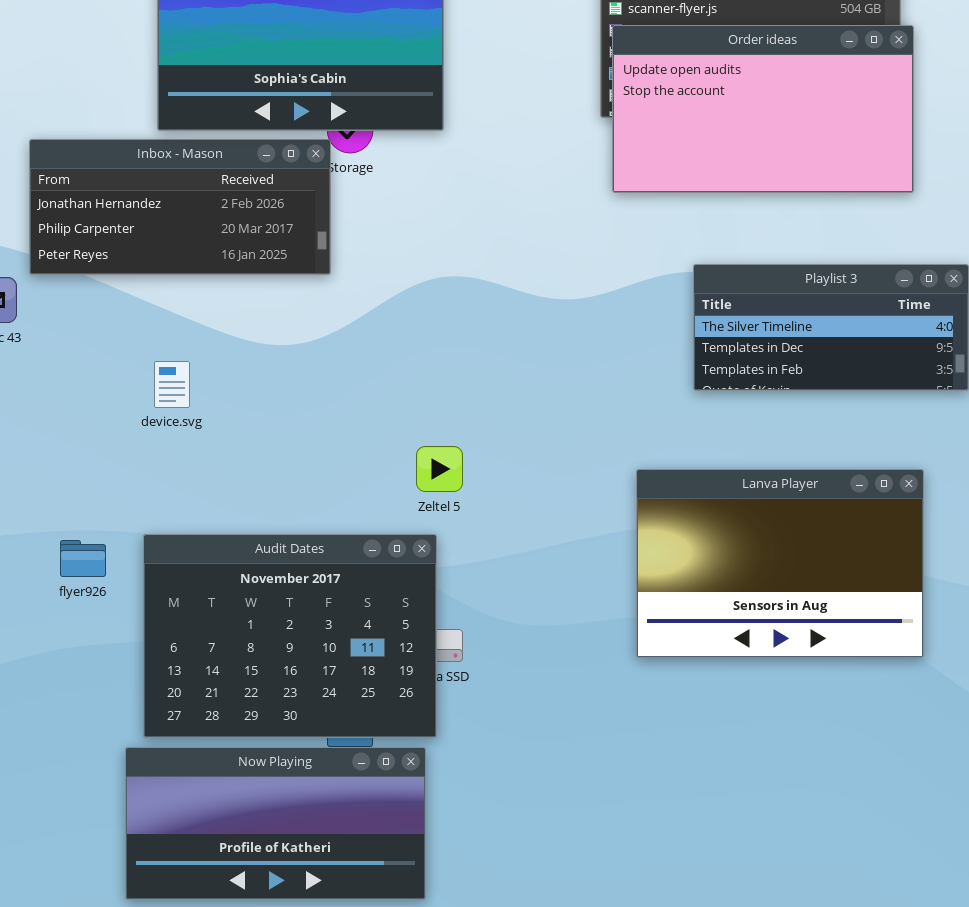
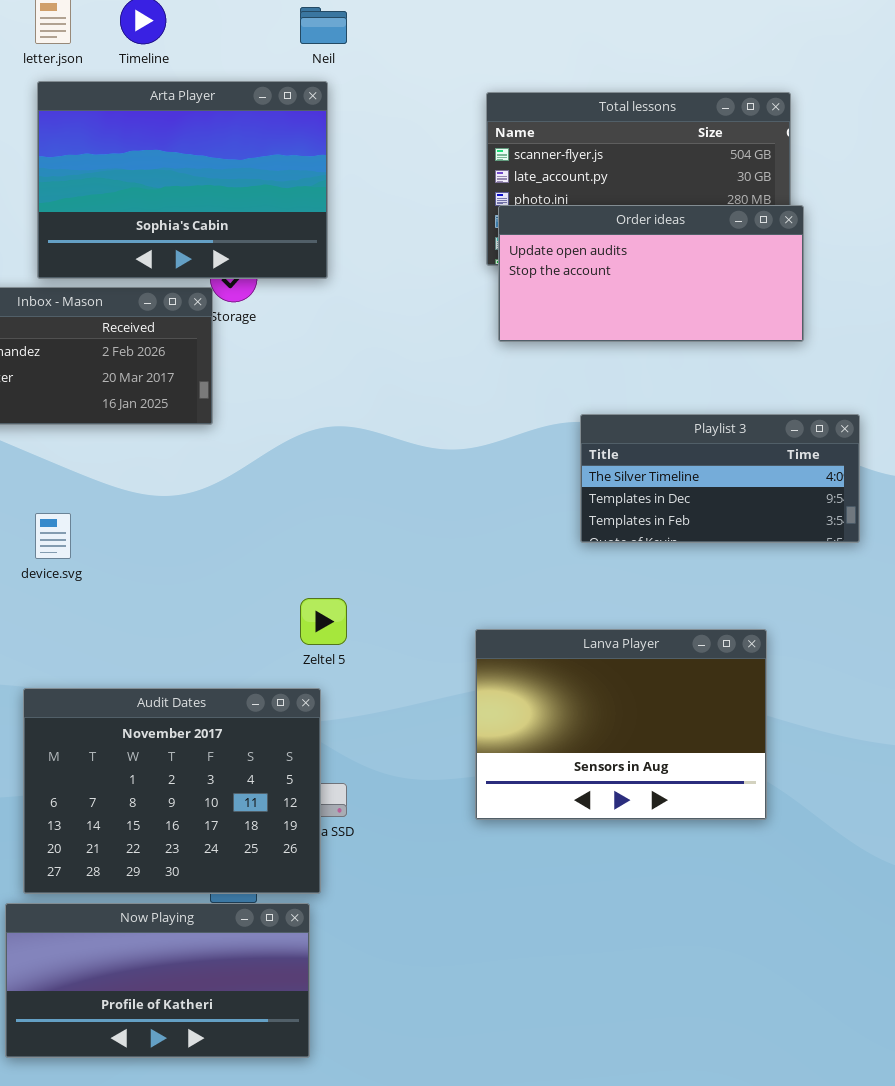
Order ideas: [612,25,914,193] -> [498,205,804,342], resized
Lanva Player: [636,469,924,658] -> [475,629,767,820], moved

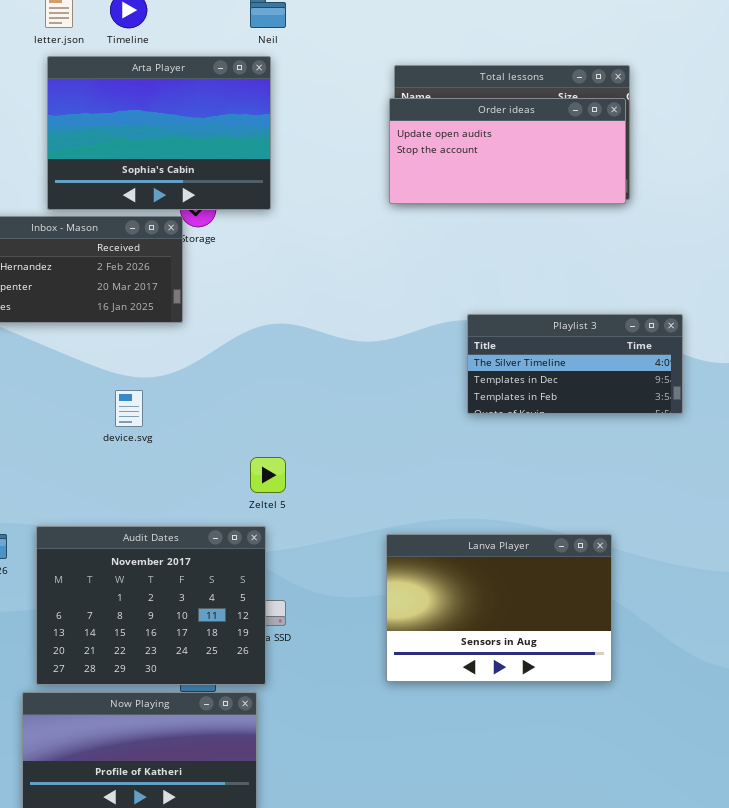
Order ideas: [498,205,804,342] -> [389,98,626,204], moved
device.svg: [35,513,71,559] -> [115,390,143,427], moved
Lanva Player: [475,629,767,820] -> [386,534,612,682], moved

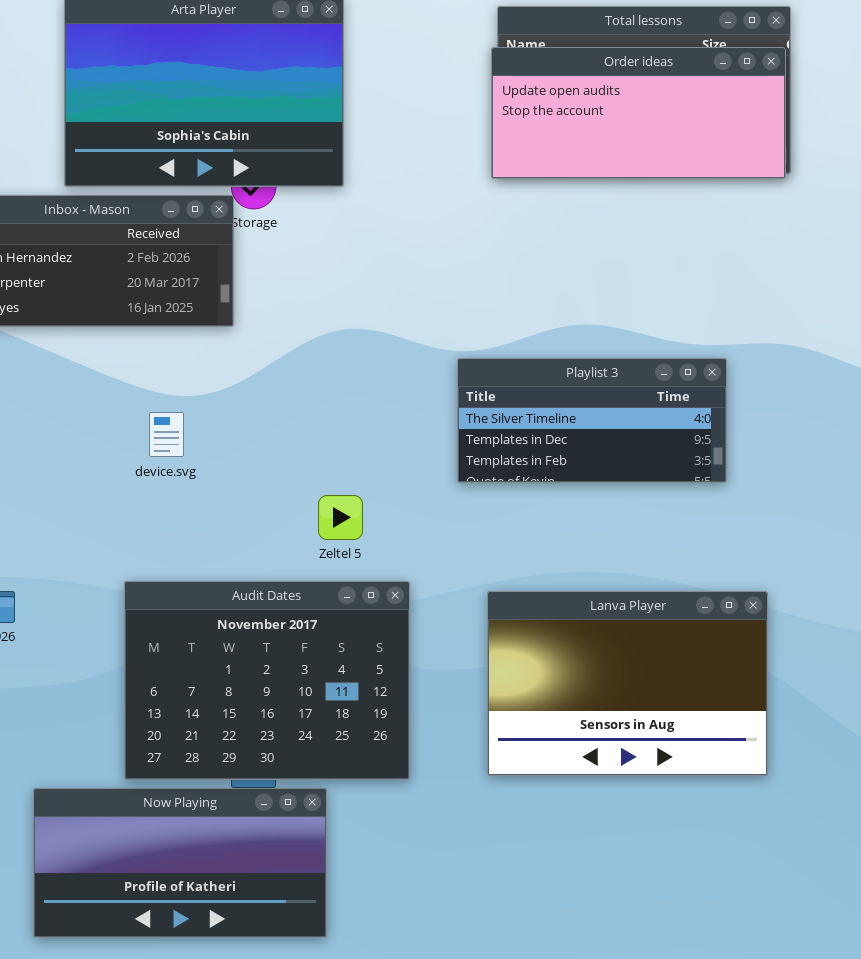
Playlist 3: [467,314,683,414] -> [457,358,727,483], moved
Audit Dates: [36,526,266,685] -> [124,581,410,780], moved

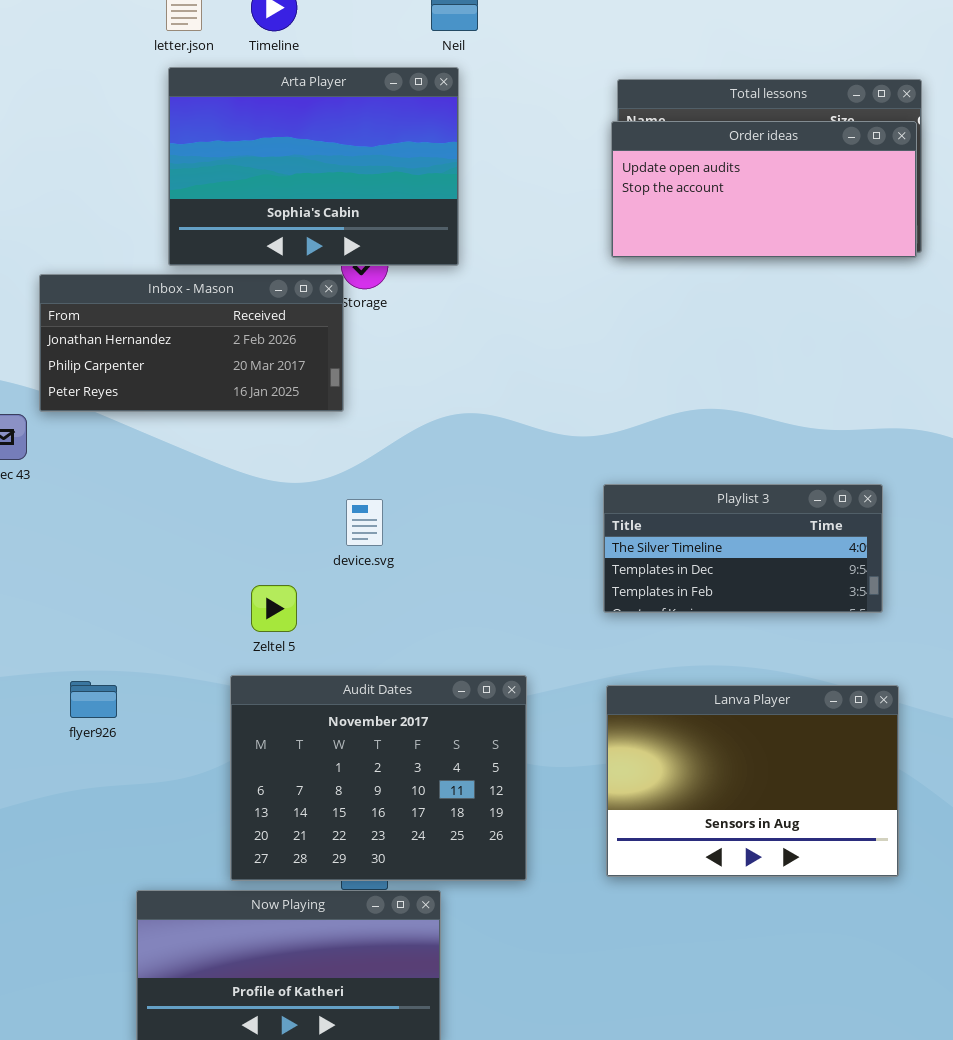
Playlist 3: [457,358,727,483] -> [603,484,883,613], moved
device.svg: [149,412,184,457] -> [346,499,383,546], moved
Zeltel 5: [318,495,363,540] -> [251,585,297,632], moved

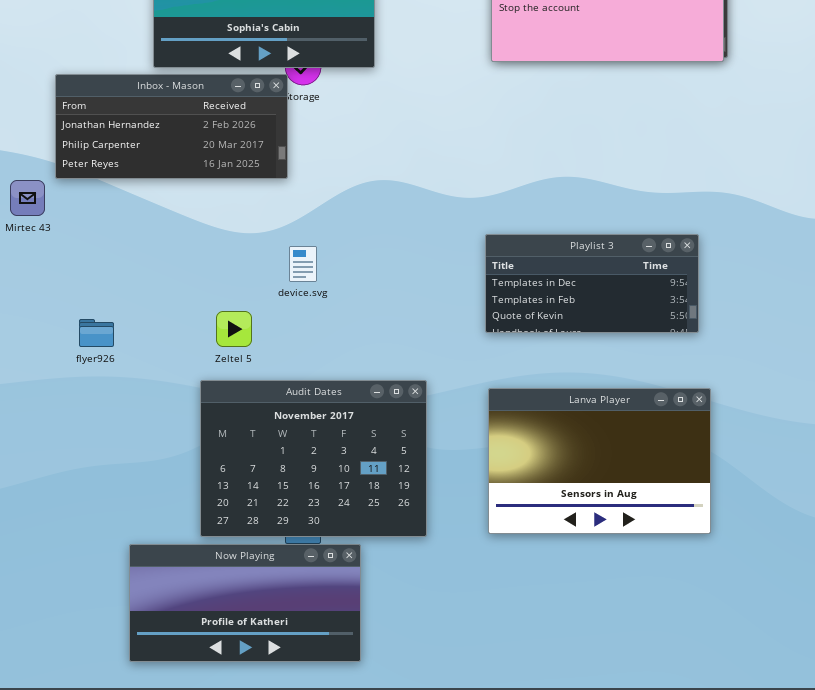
Playlist 3: [603,484,883,613] -> [485,234,699,333], scrolled down 1 row
flyer926: [70,681,117,718] -> [79,319,114,347], moved

